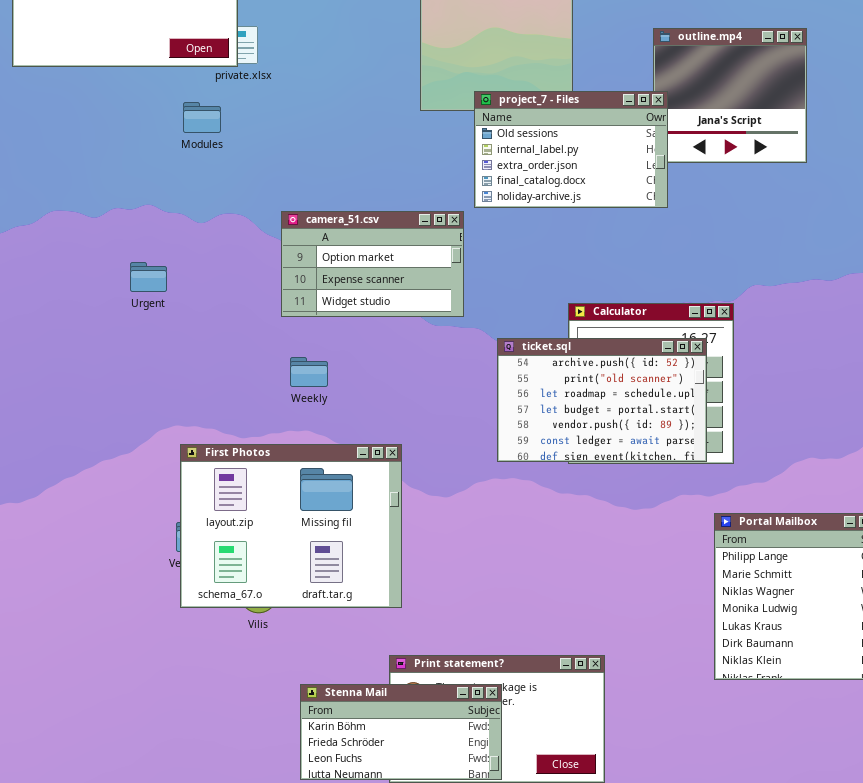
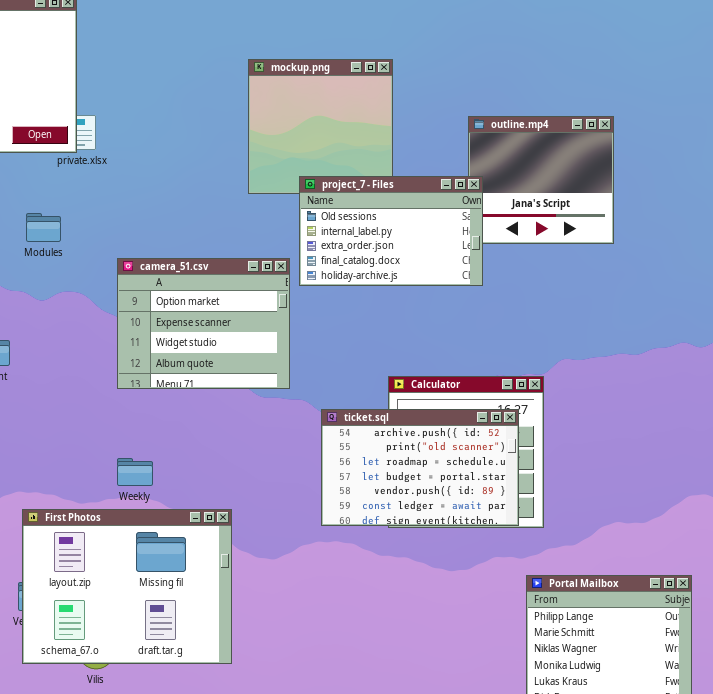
Modules: [183,102,221,133] -> [26,213,61,242], moved
camera_51.csv: [281,211,464,317] -> [117,258,290,389], resized
Weekly: [290,357,328,387] -> [117,458,153,486], moved

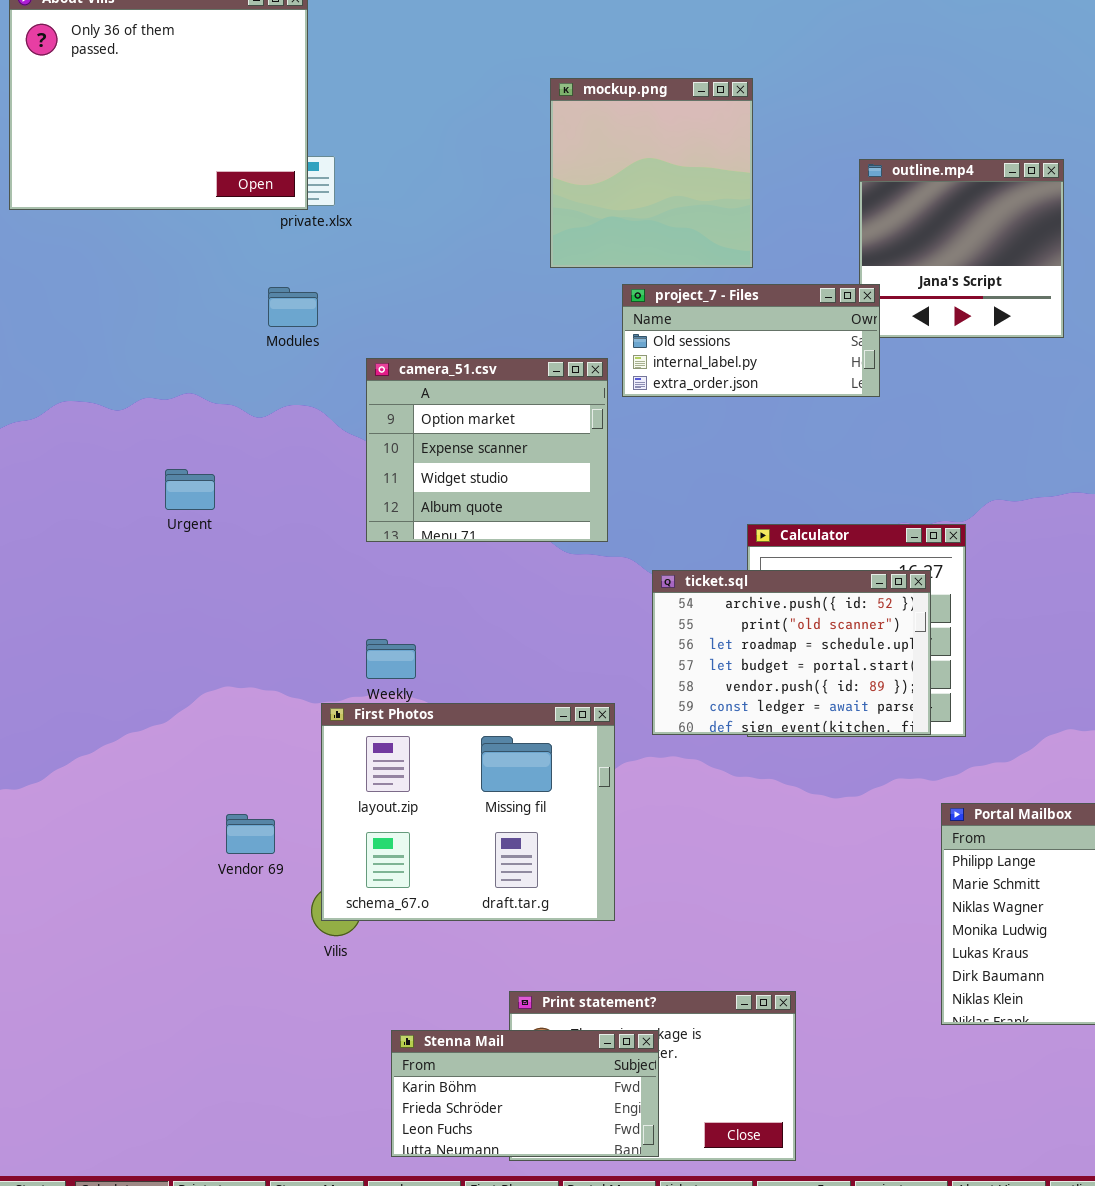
project_7 - Files: [299,176,483,286] -> [622,284,880,397], resized
Modules: [26,213,61,242] -> [268,287,318,327], moved
First Photos: [22,509,232,664] -> [321,703,615,921], moved

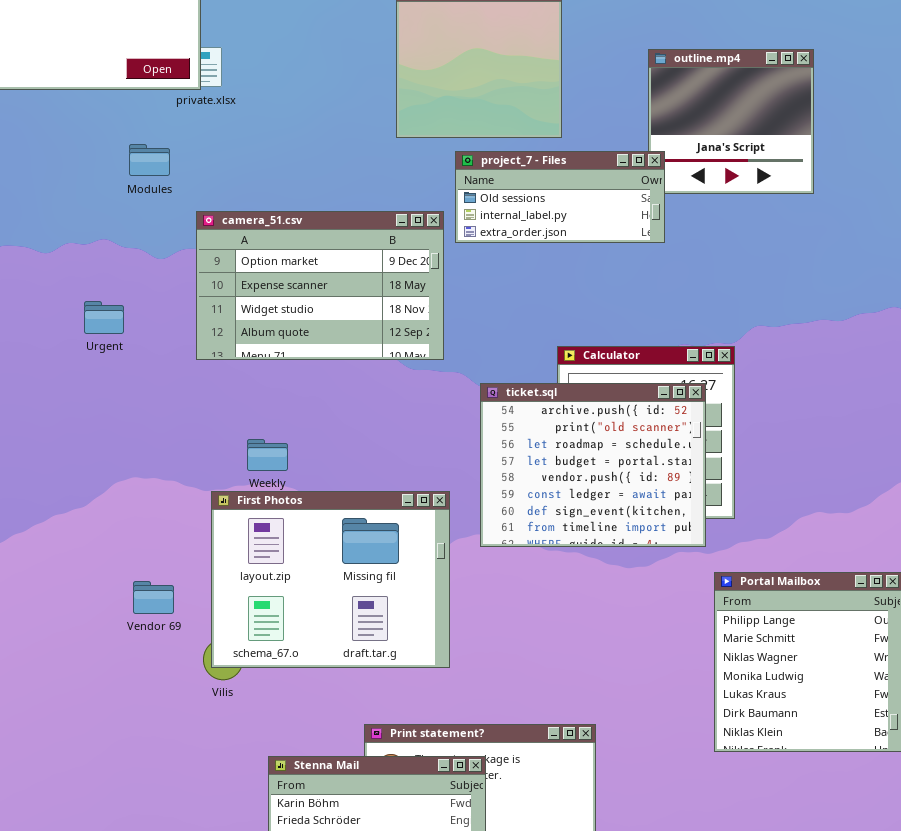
Modules: [268,287,318,327] -> [129,144,170,176], moved
camera_51.csv: [366,358,608,542] -> [196,211,444,360], resized
ticket.sql: [652,570,931,735] -> [480,383,706,547], resized

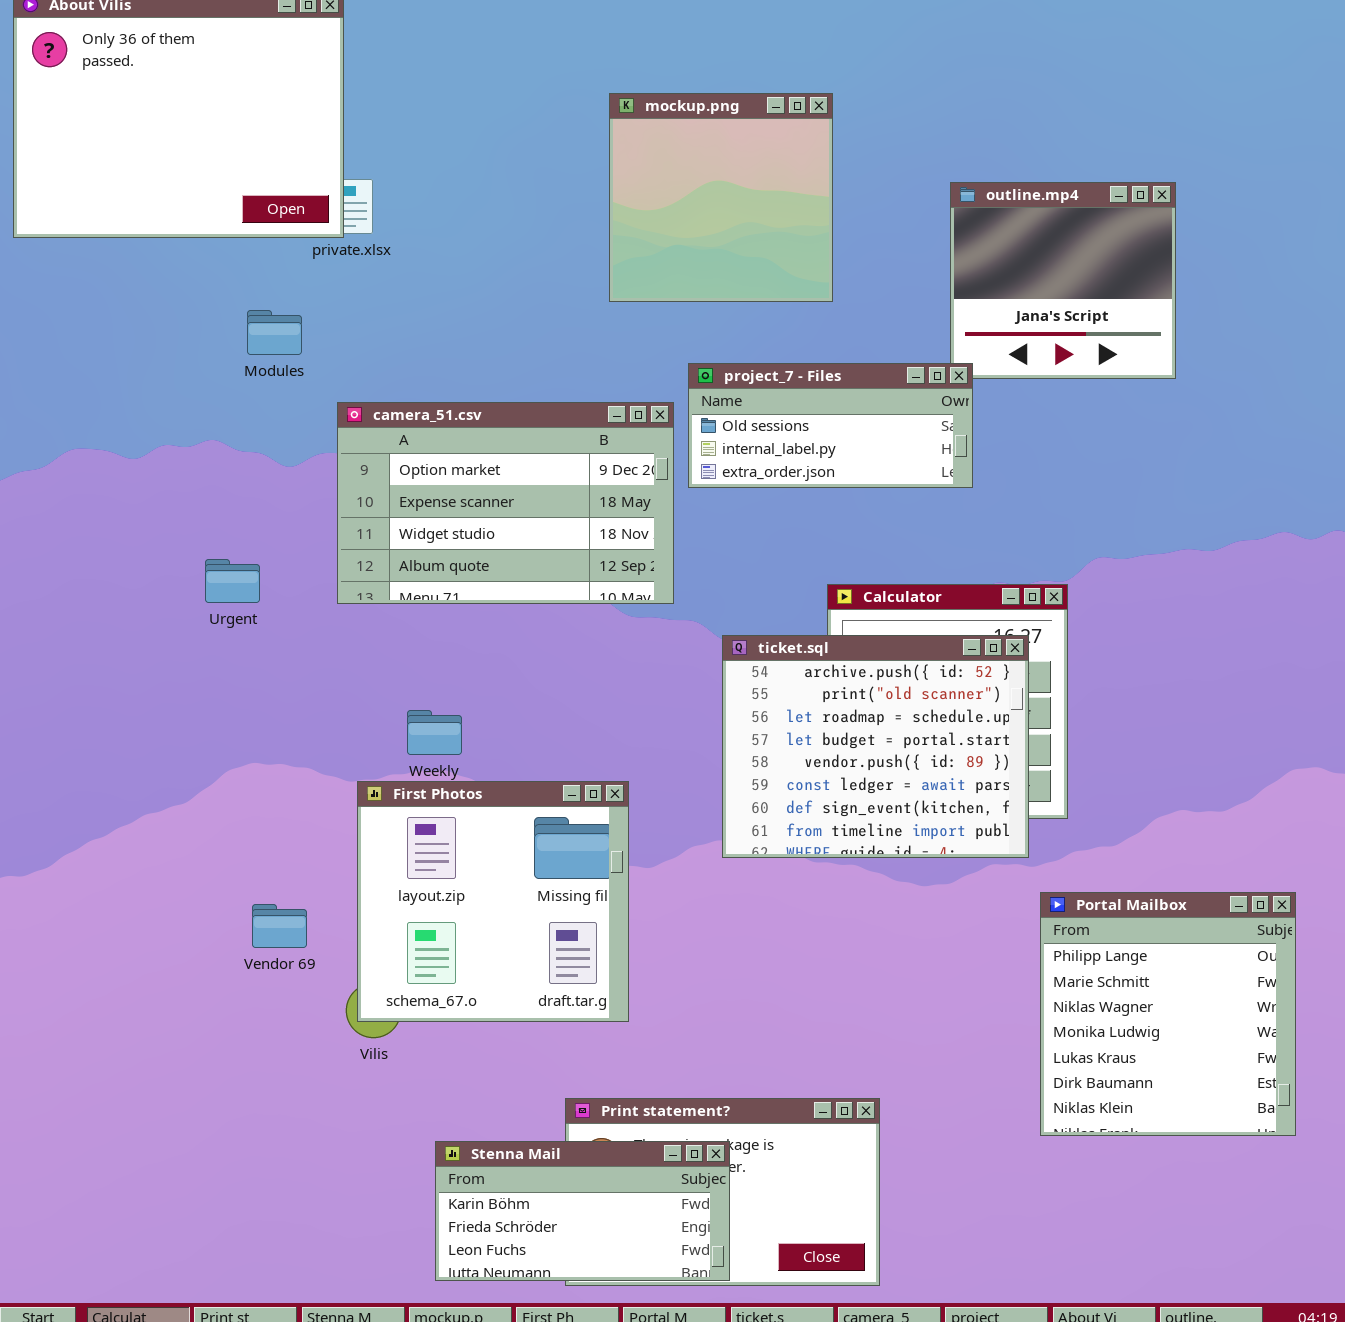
project_7 - Files: [455,151,665,243] -> [688,363,973,488], moved
Urgent: [84,301,124,334] -> [205,559,260,603], moved
First Photos: [211,491,450,668] -> [357,781,629,1022], resized

